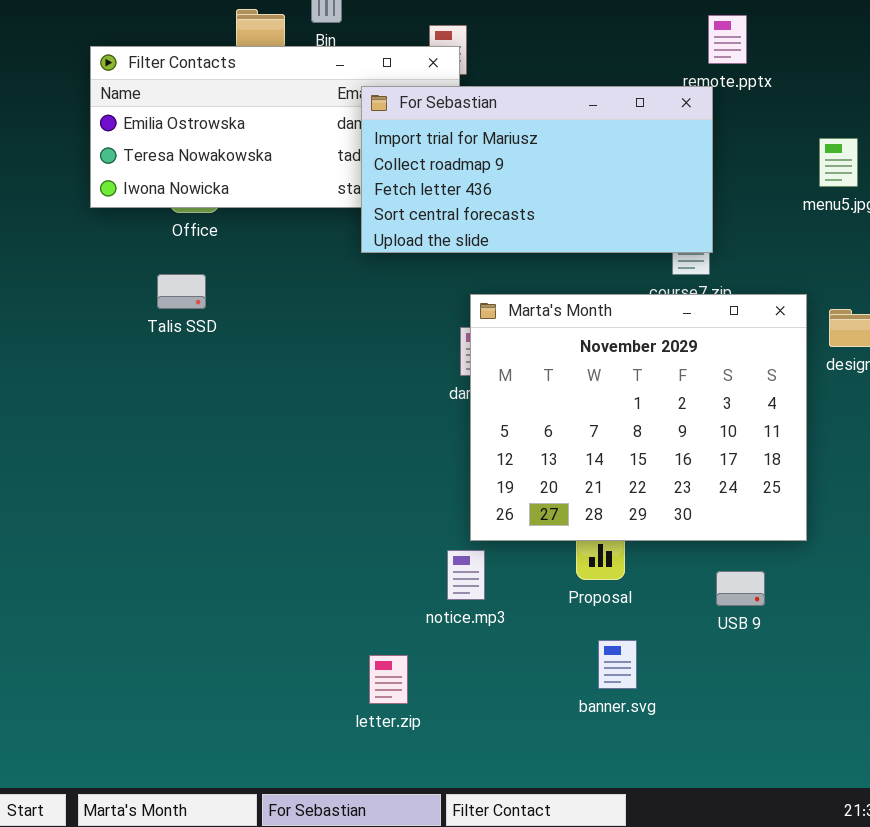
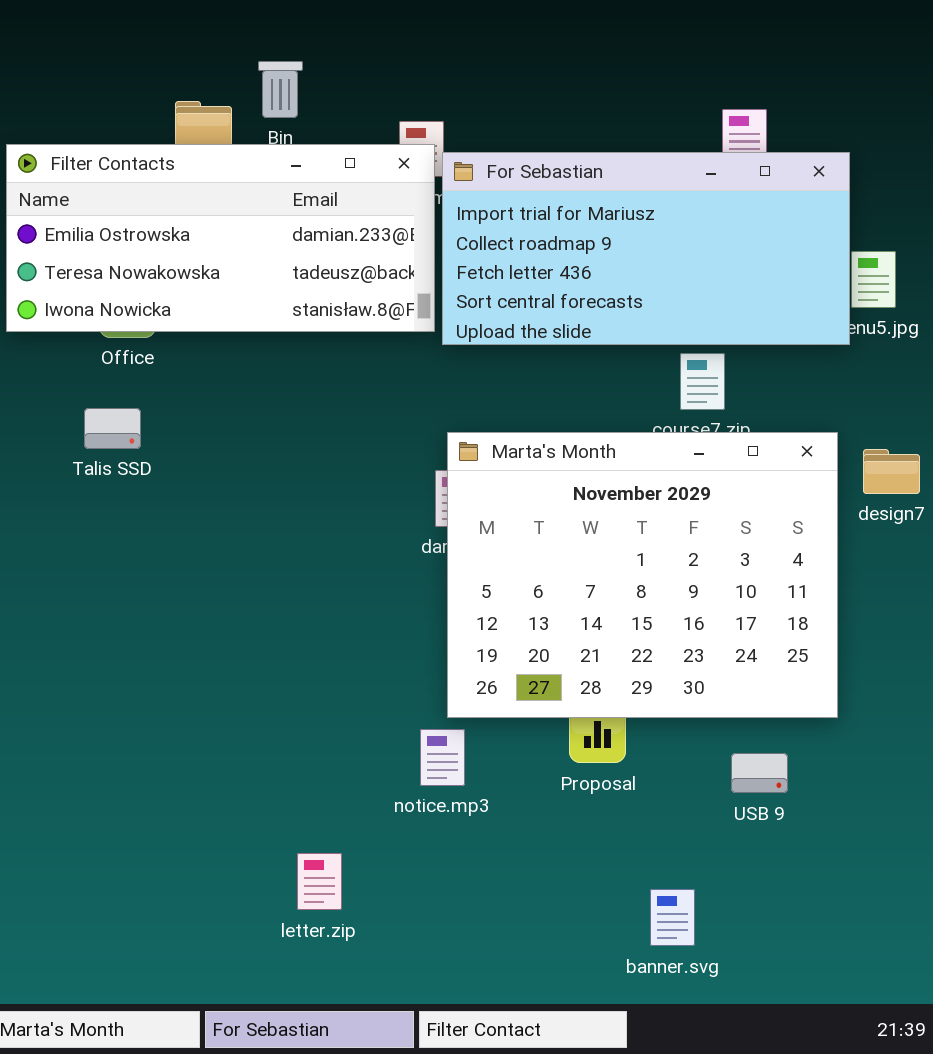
For Sebastian: [361,86,713,253] -> [442,152,850,345], moved
banner.svg: [598,640,637,689] -> [650,889,695,946], moved
letter.zip: [369,655,408,704] -> [297,853,342,910], moved

